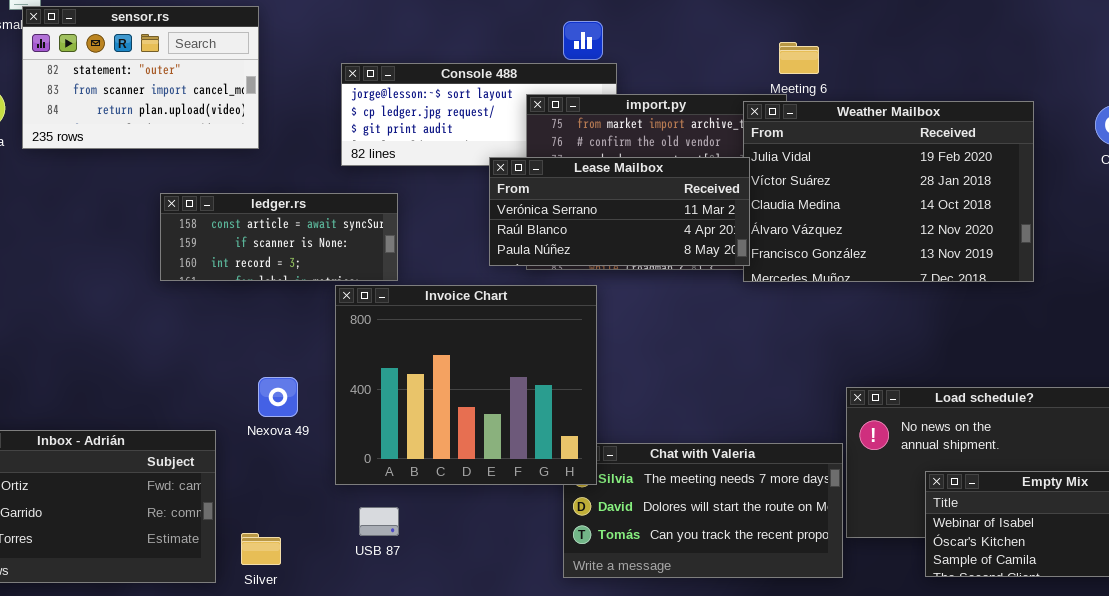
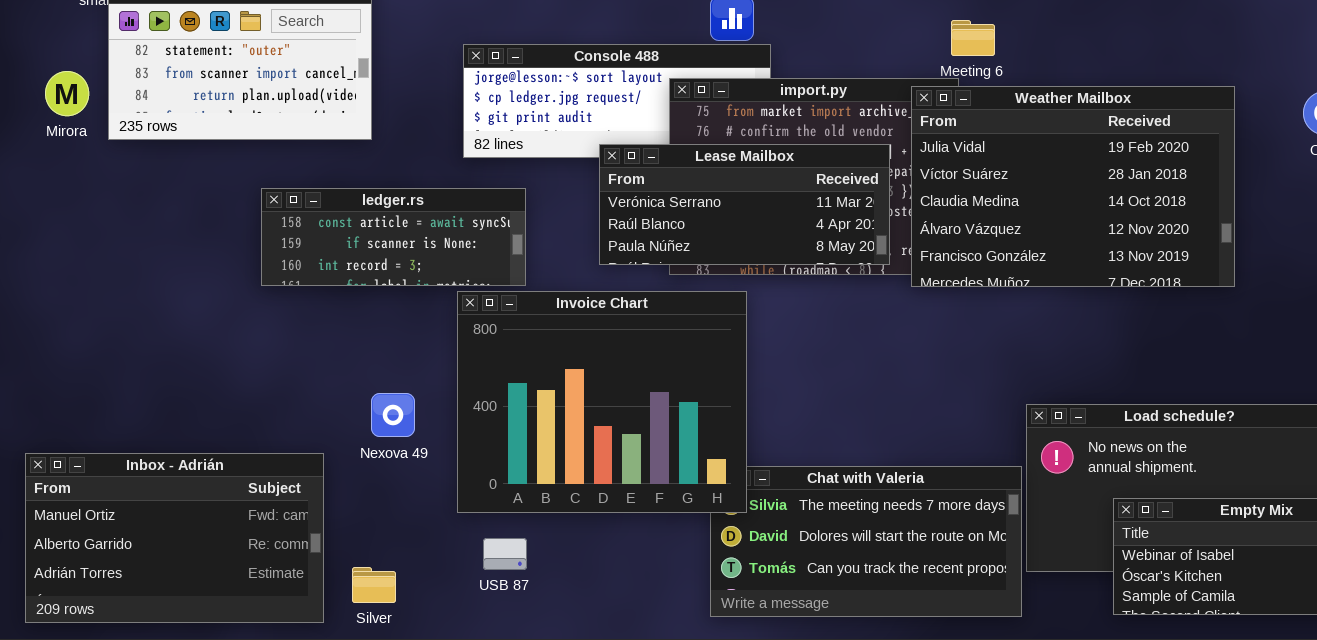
Lease Mailbox: [489,157,750,266] -> [599,144,890,265], moved

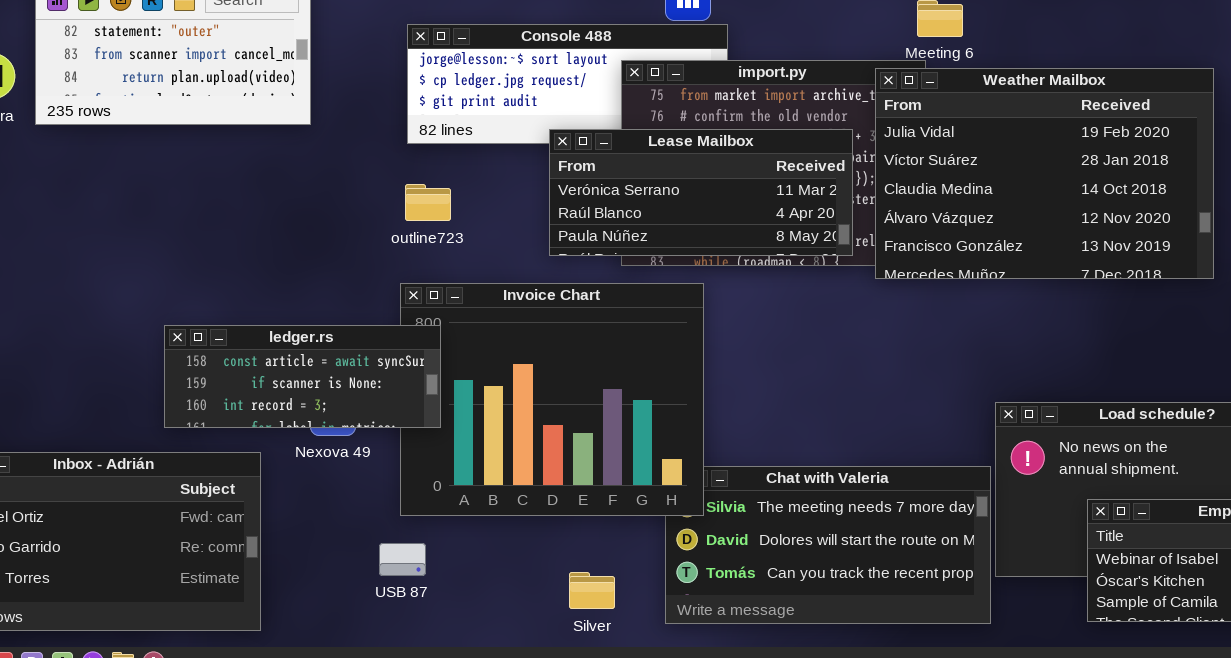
ledger.rs: [261,188,526,286] -> [164,325,441,428], moved
USB 87: [483,538,527,570] -> [379,543,426,576], moved
Silver: [352,567,396,603] -> [569,572,615,609], moved

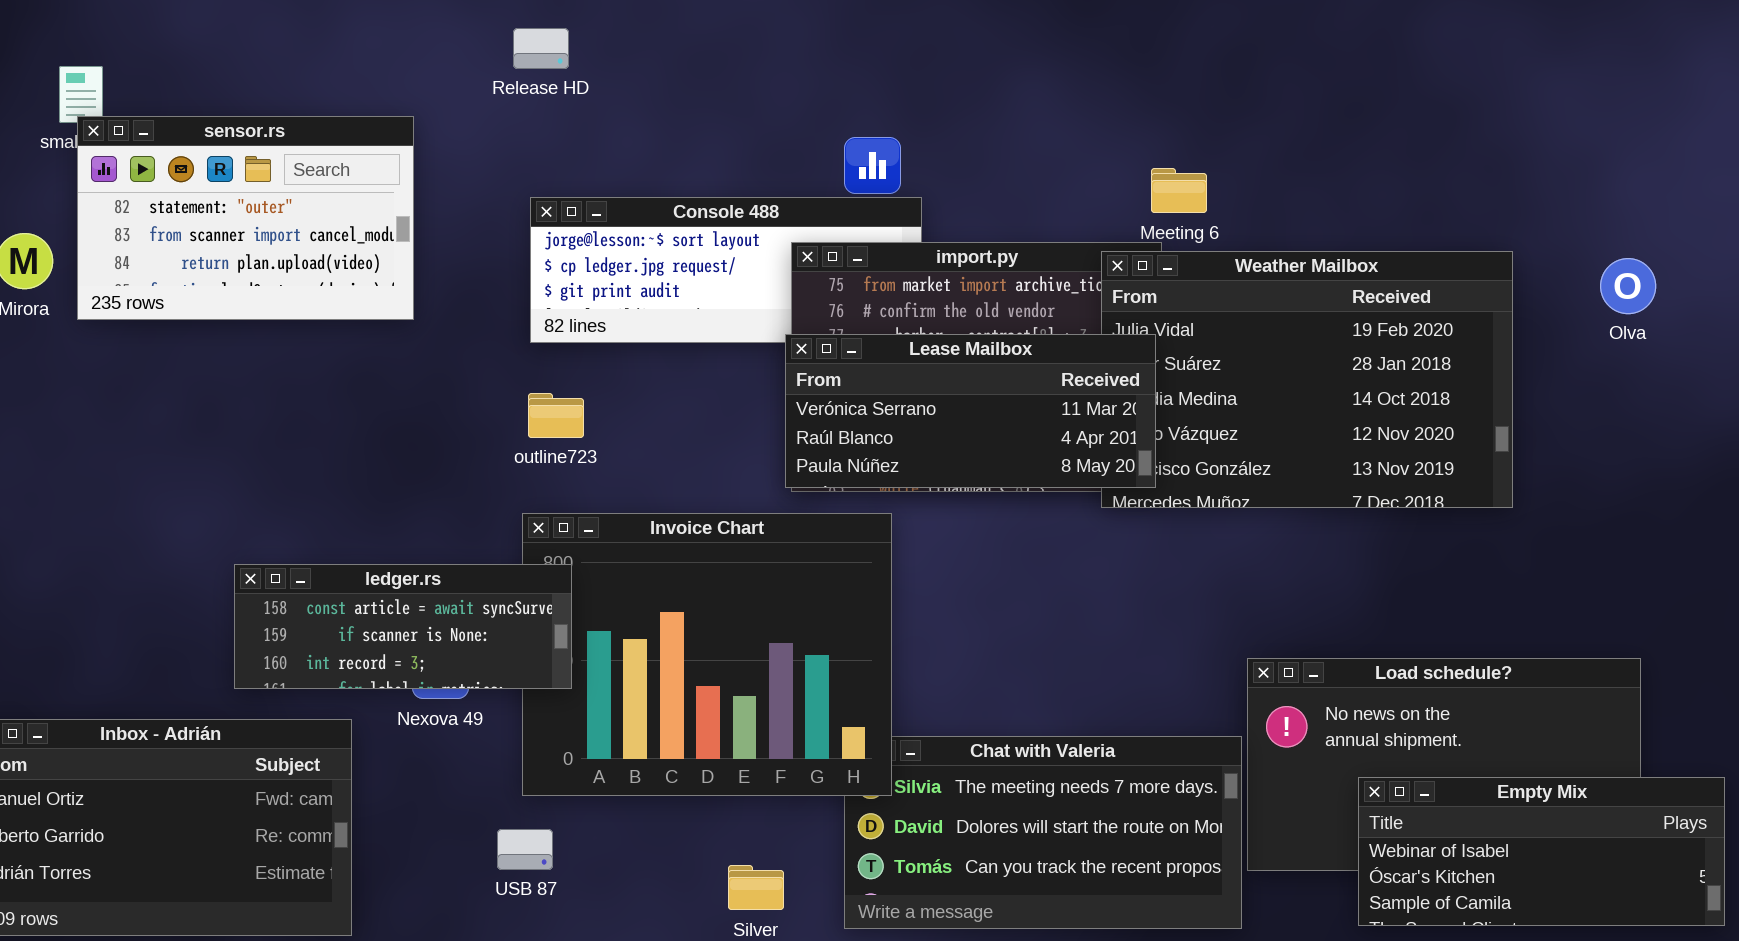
Lease Mailbox: [549,129,853,256] -> [785,334,1156,488], moved

